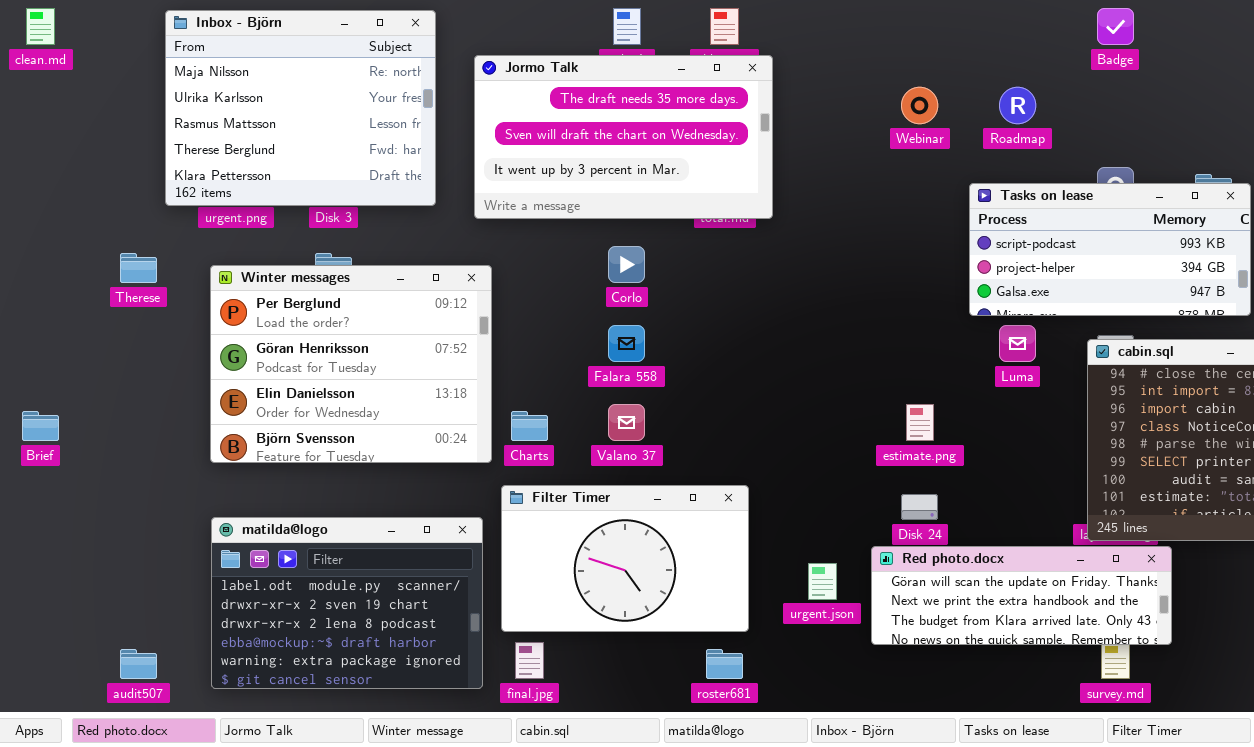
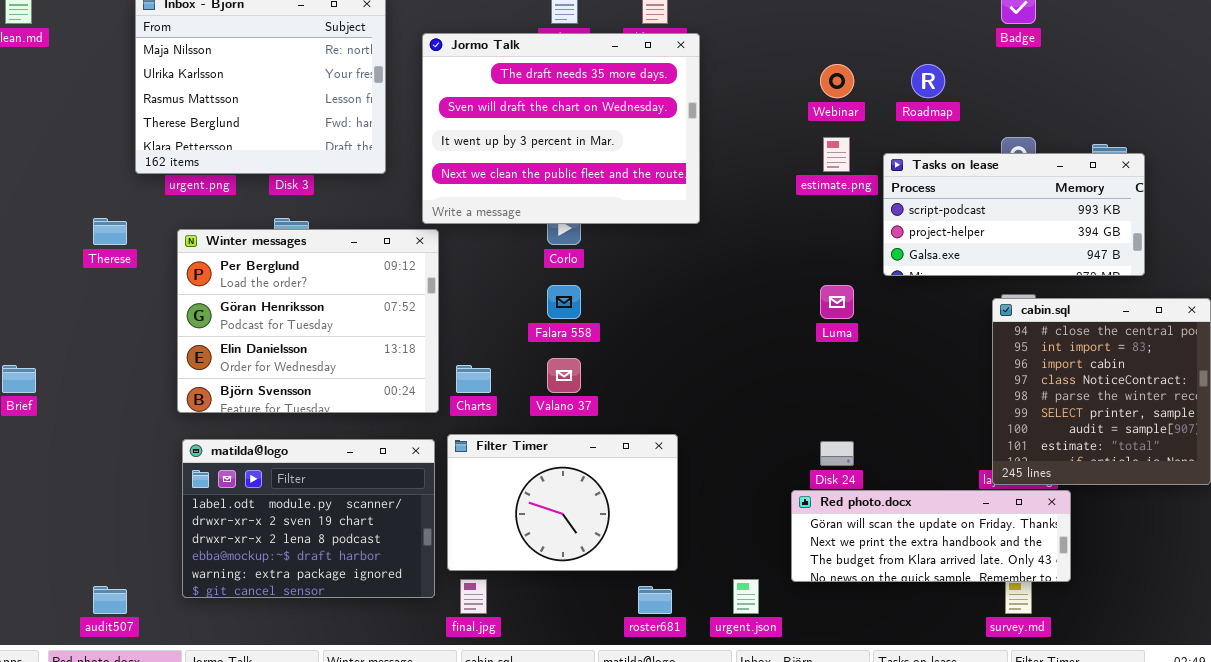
Jormo Talk: [474,55,773,219] -> [422,33,700,224], resized
Luma: [999,325,1036,362] -> [820,285,854,319], moved
estimate.png: [906,404,934,441] -> [823,137,850,172], moved
matilda@logo: [211,517,483,689] -> [182,439,435,598], moved
urgent.json: [808,563,837,600] -> [733,579,759,614], moved

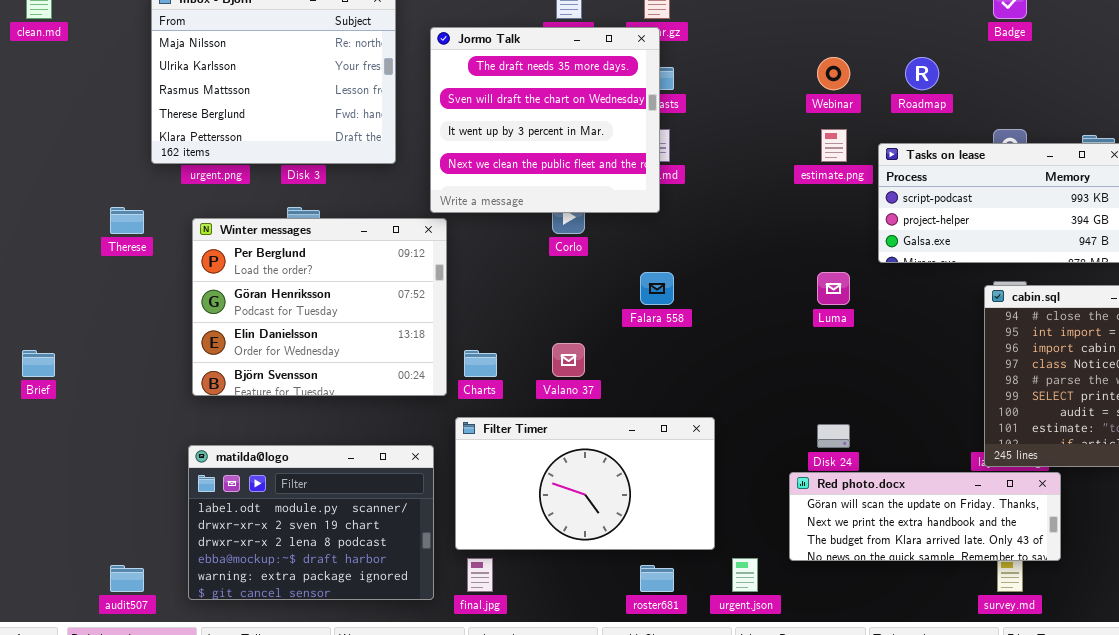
Jormo Talk: [422,33,700,224] -> [430,27,660,213], resized
Falara 558: [547,285,581,319] -> [640,272,674,305], moved
Filter Timer: [447,434,678,571] -> [455,417,715,550], resized
matilda@logo: [182,439,435,598] -> [188,445,434,600], moved

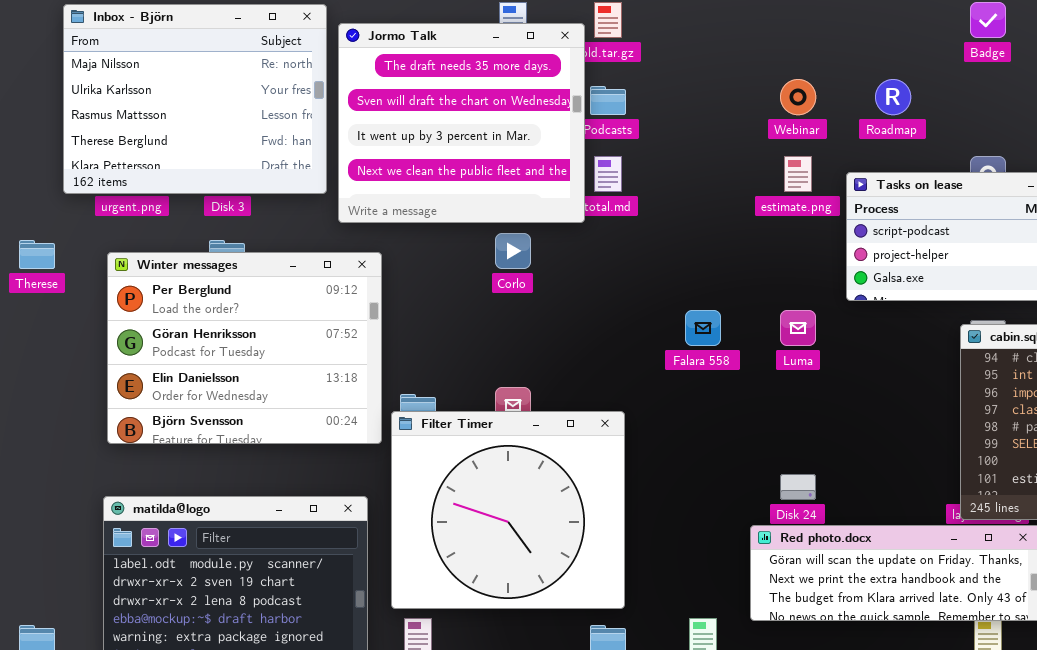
Jormo Talk: [430,27,660,213] -> [338,23,585,223], moved
Falara 558: [640,272,674,305] -> [685,310,721,346], moved
Filter Timer: [455,417,715,550] -> [391,411,625,609], resized

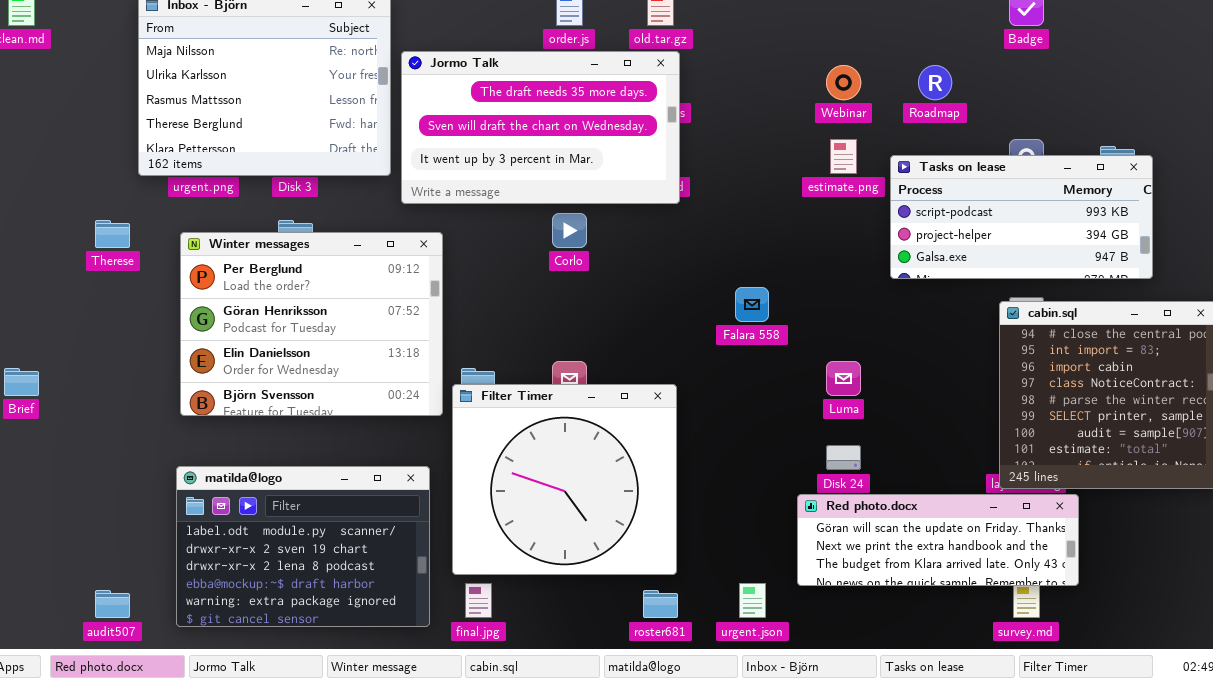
Jormo Talk: [338,23,585,223] -> [401,51,680,204], resized
Luma: [780,310,816,346] -> [826,361,861,396], moved

